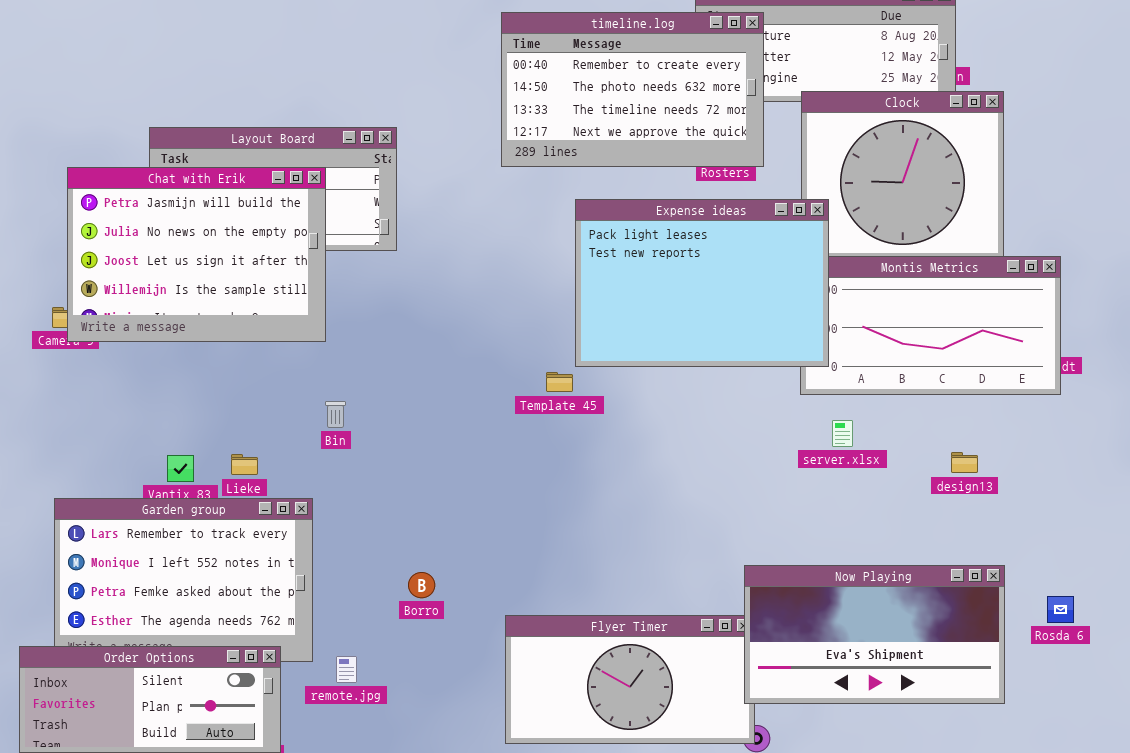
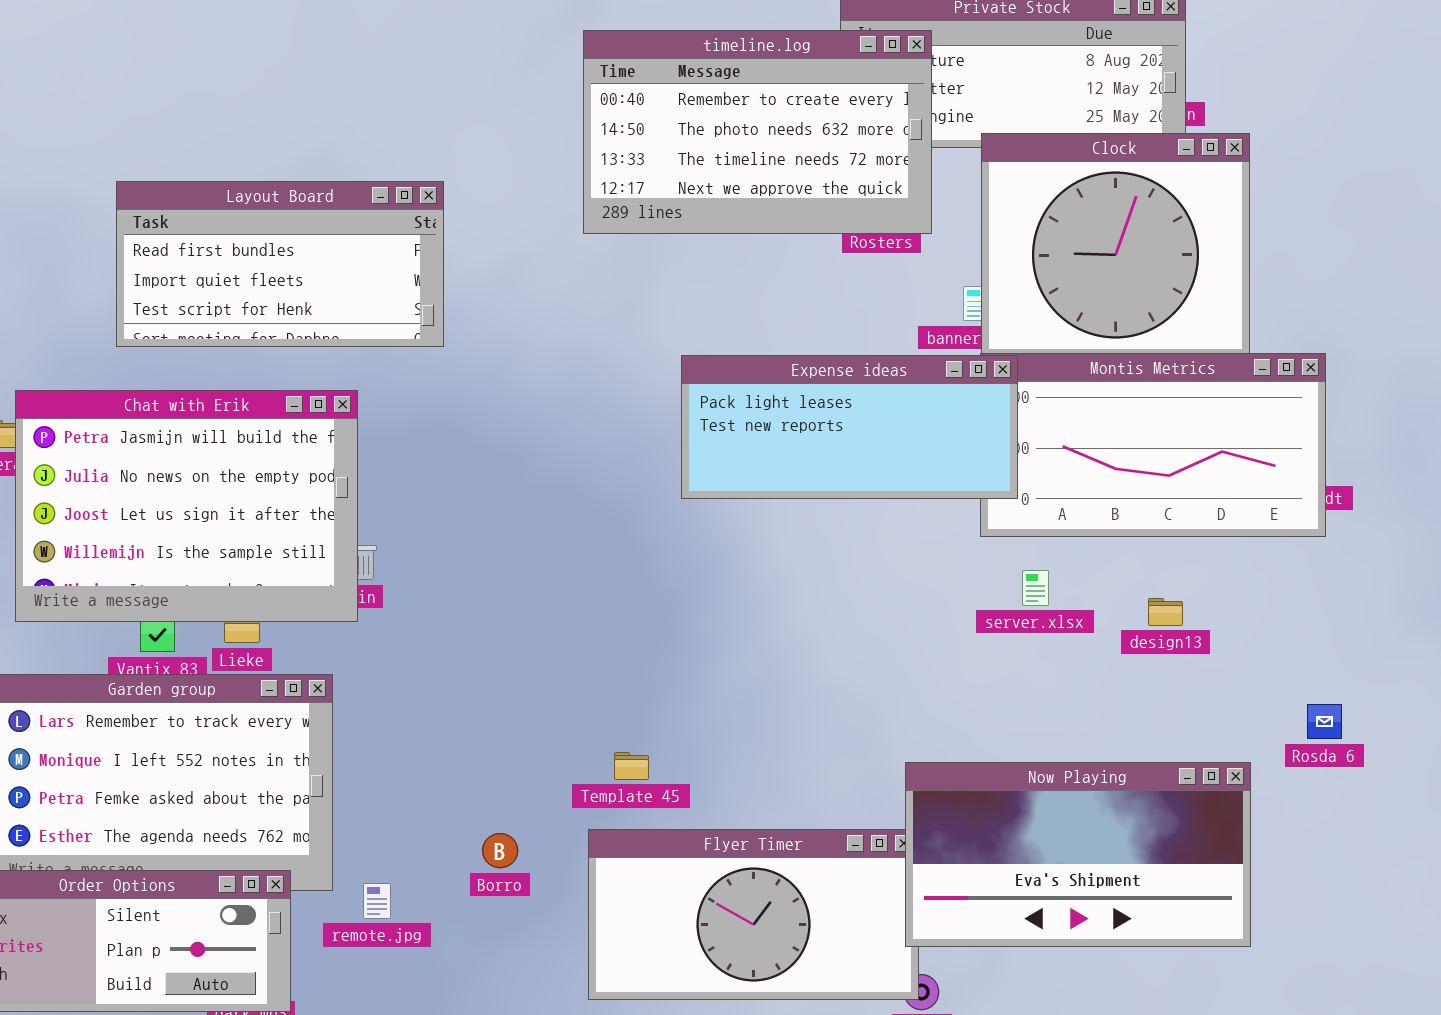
Chat with Erik: [67,167,326,342] -> [15,390,358,622], moved
Expense ideas: [575,199,829,367] -> [681,355,1018,499], resized
Template 45: [546,372,573,392] -> [614,752,649,780], moved
design13: [951,452,978,473] -> [1148,598,1183,626], moved
Borro: [408,572,435,598] -> [482,833,518,868], moved
Rosda 6: [1047,596,1074,623] -> [1307,704,1342,739], moved

